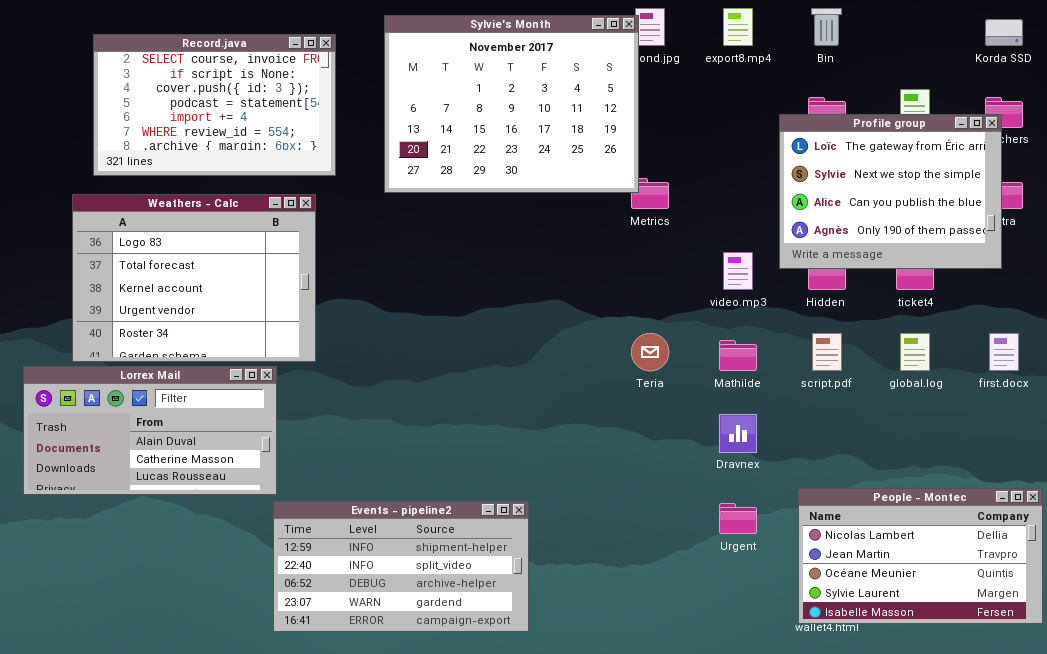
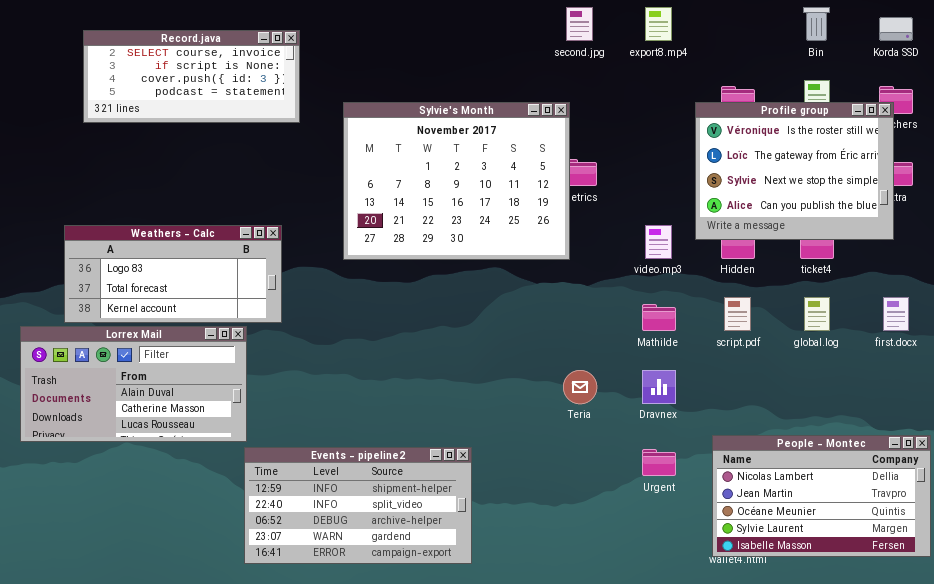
Bin: [811,8,842,46] -> [803,7,830,41], moved
Sylvie's Month: [384,15,639,193] -> [343,102,570,260], moved
Record.java: [93,34,336,176] -> [83,30,300,123], resized
Profile group: [779,114,1002,269] -> [695,102,894,240], scrolled up 1 row
Weathers - Calc: [72,194,316,362] -> [64,225,282,323], resized
Teria: [631,333,669,371] -> [563,370,597,404], moved

